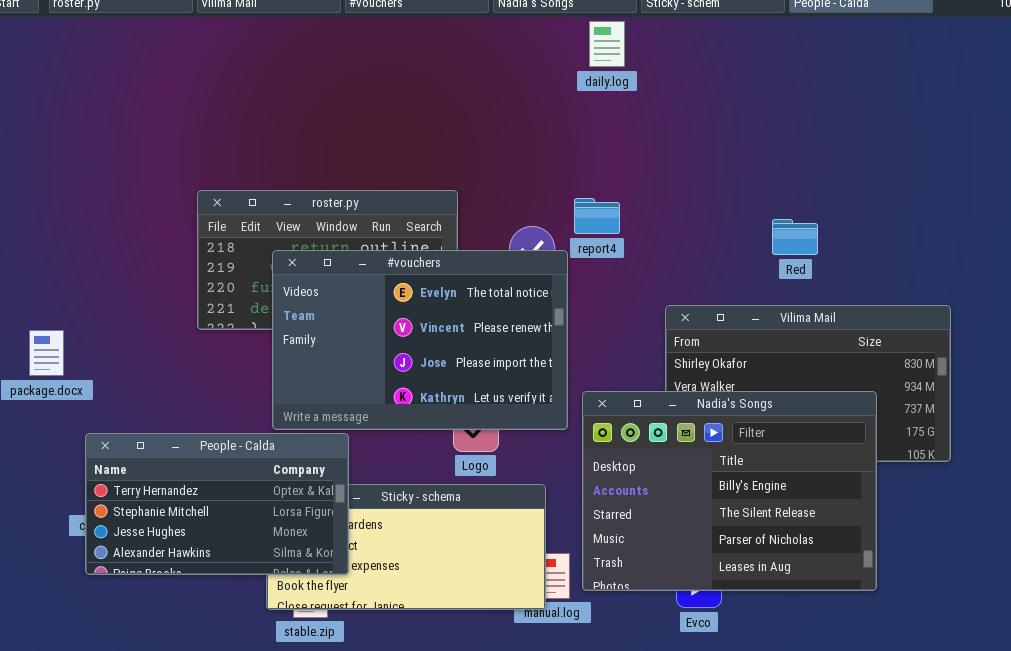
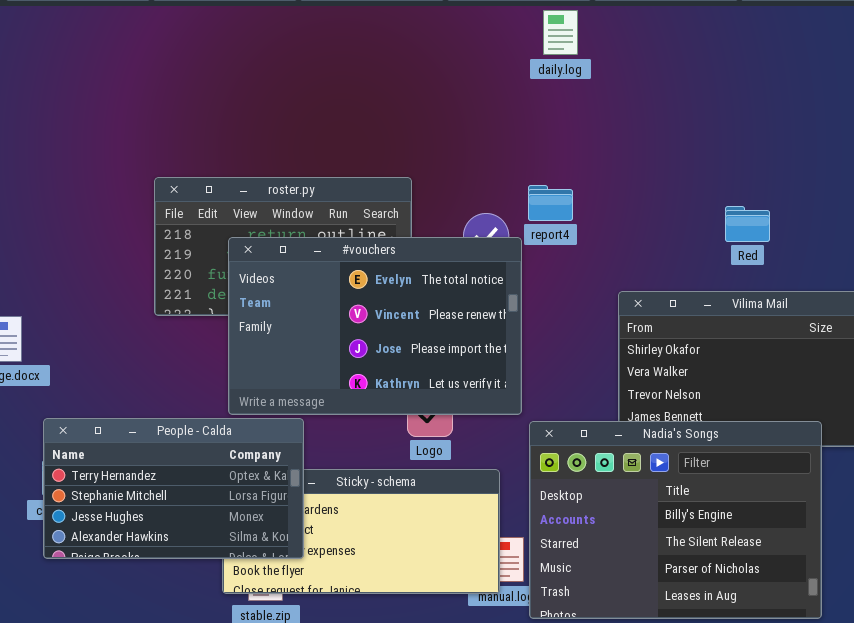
Nadia's Songs: [582,391,877,591] -> [529,421,822,619], moved

